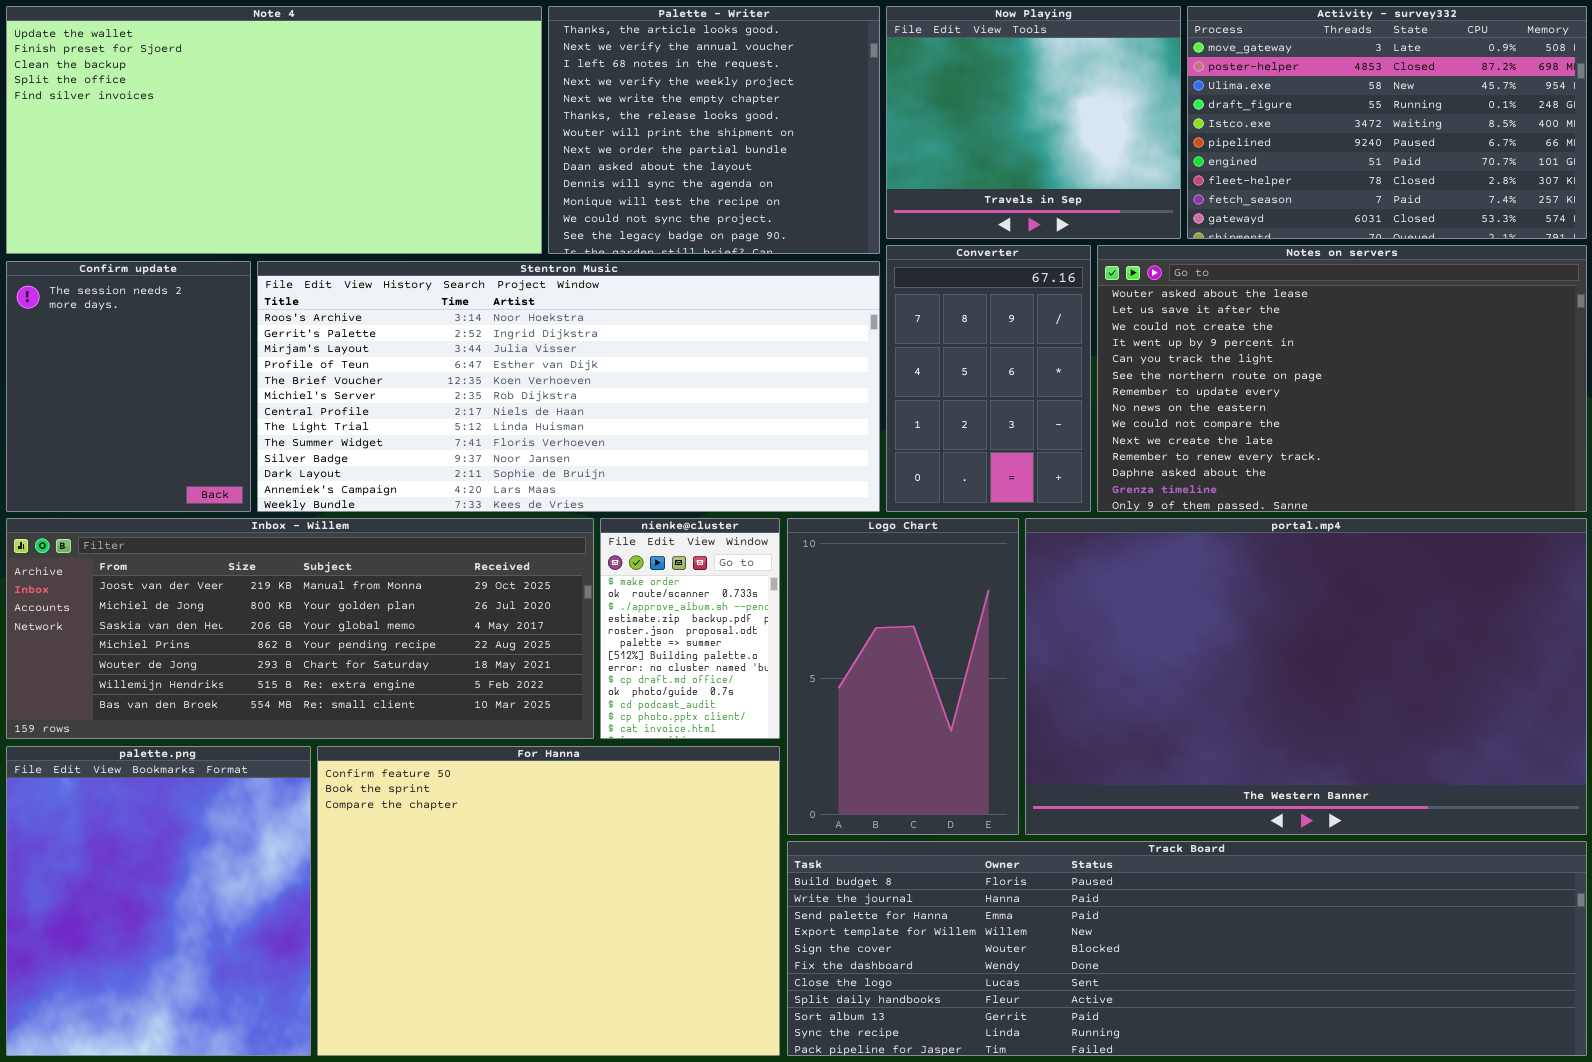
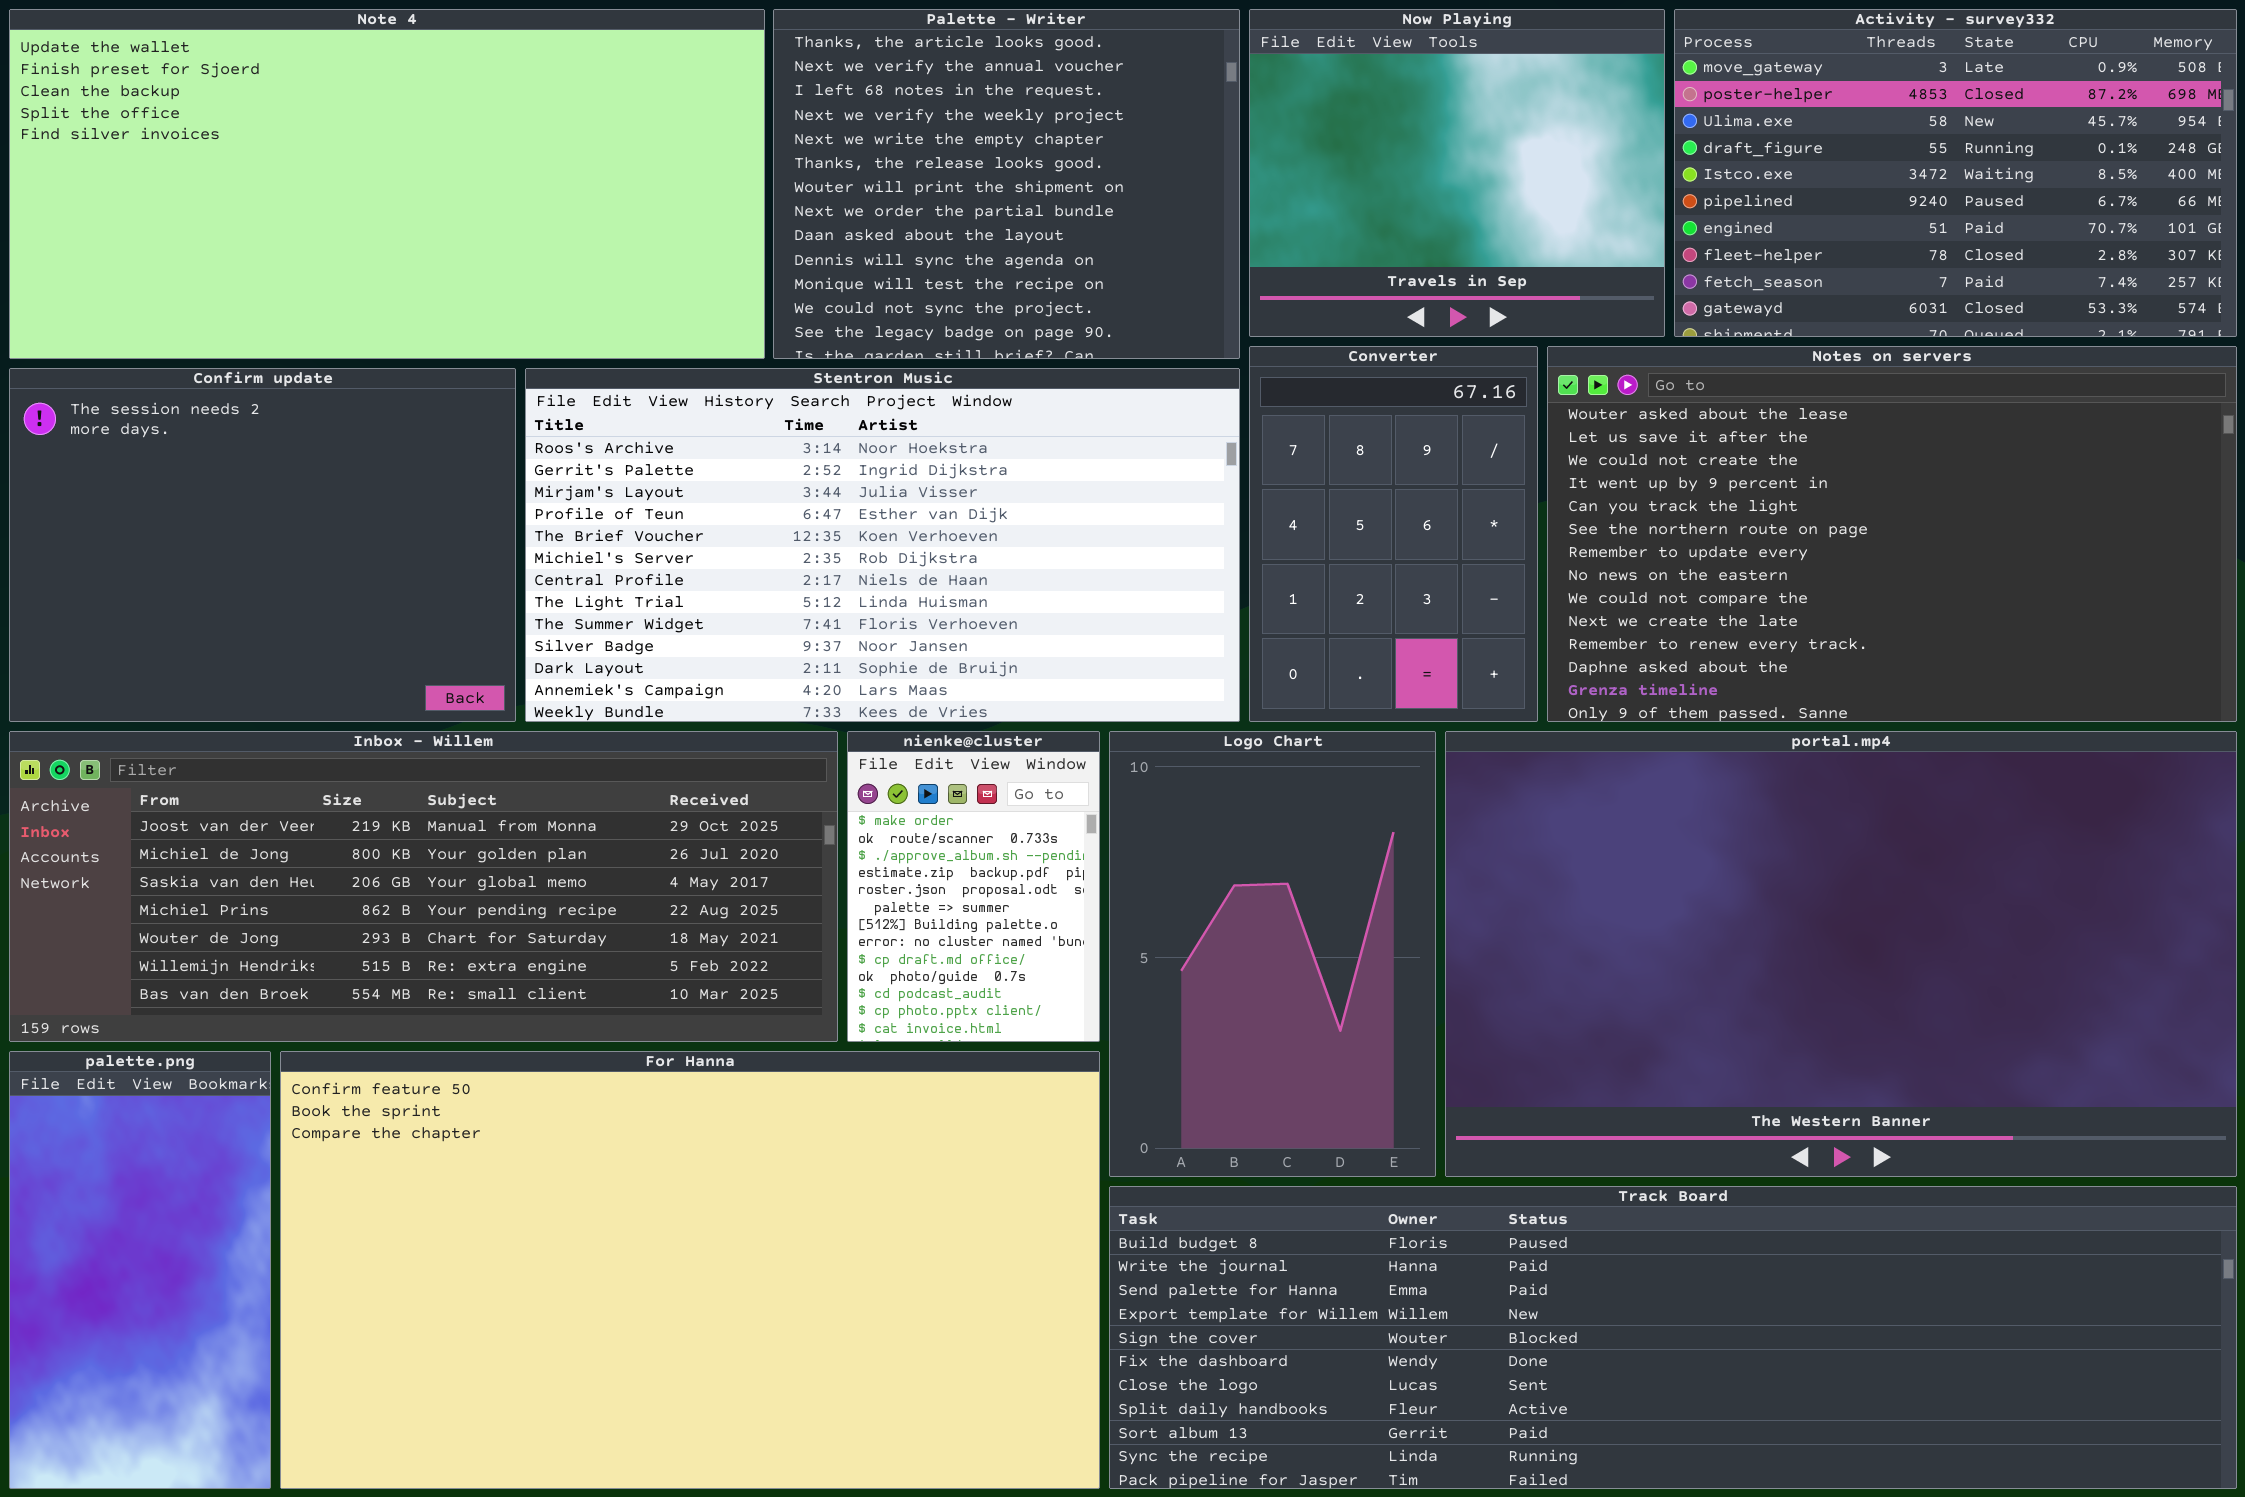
Confirm update: [6,261,251,512] -> [9,368,516,722], resized
Stentron Music: [257,261,880,512] -> [525,368,1240,722], resized
palette.png: [6,746,311,1056] -> [9,1051,271,1489], resized
For Hanna: [317,746,780,1056] -> [280,1051,1100,1489], resized

